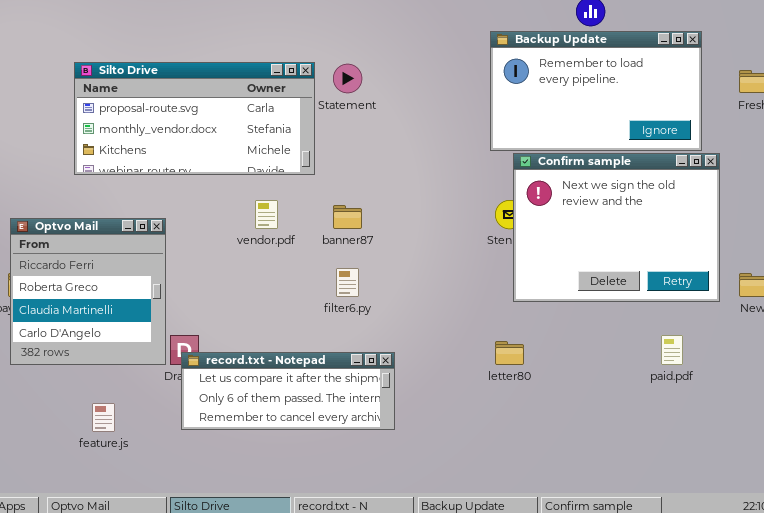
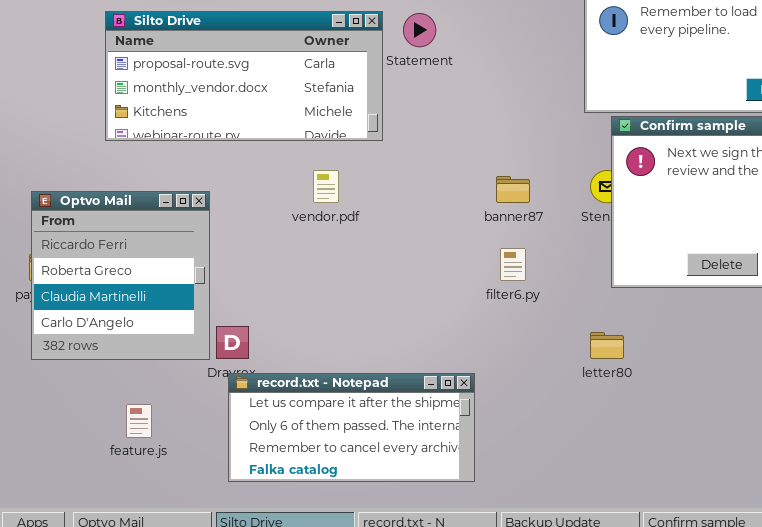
banner87: [333,205,362,229] -> [496,176,530,203], moved
filter6.py: [336,268,359,297] -> [500,248,526,281], moved
record.txt - Notepad: [181,352,395,430] -> [228,373,475,482], moved, resized

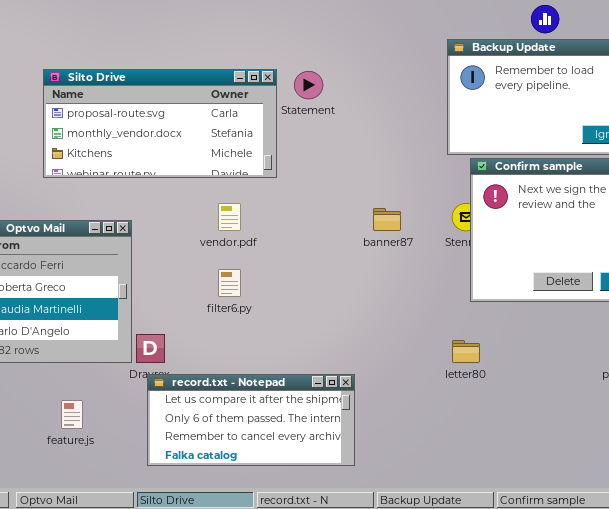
filter6.py: [500,248,526,281] -> [218,269,241,297], moved

